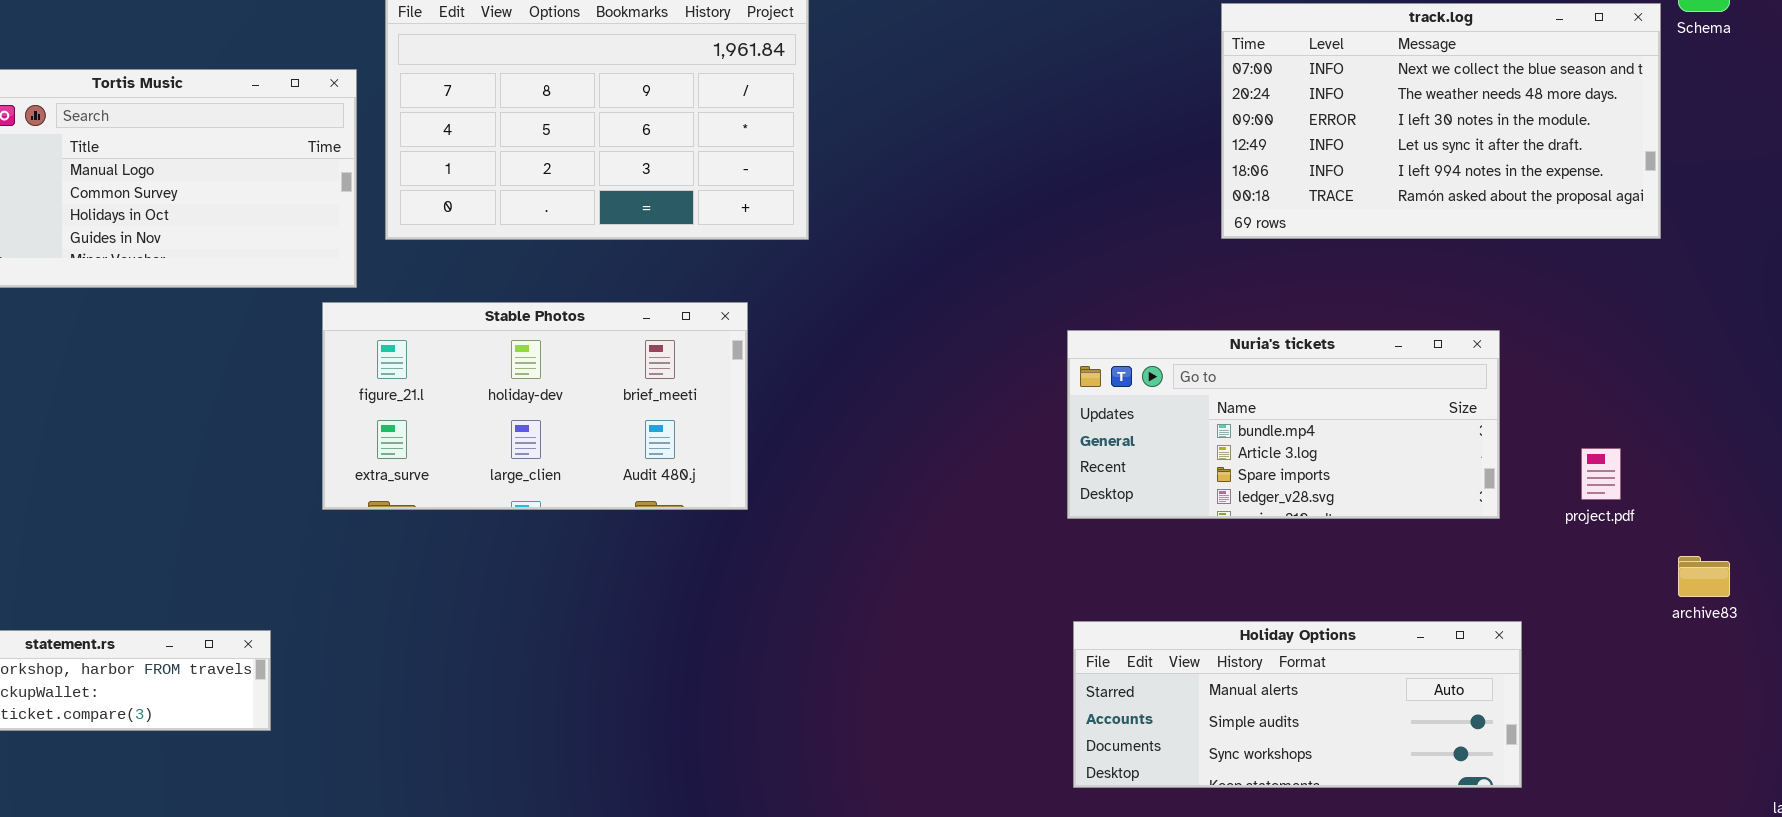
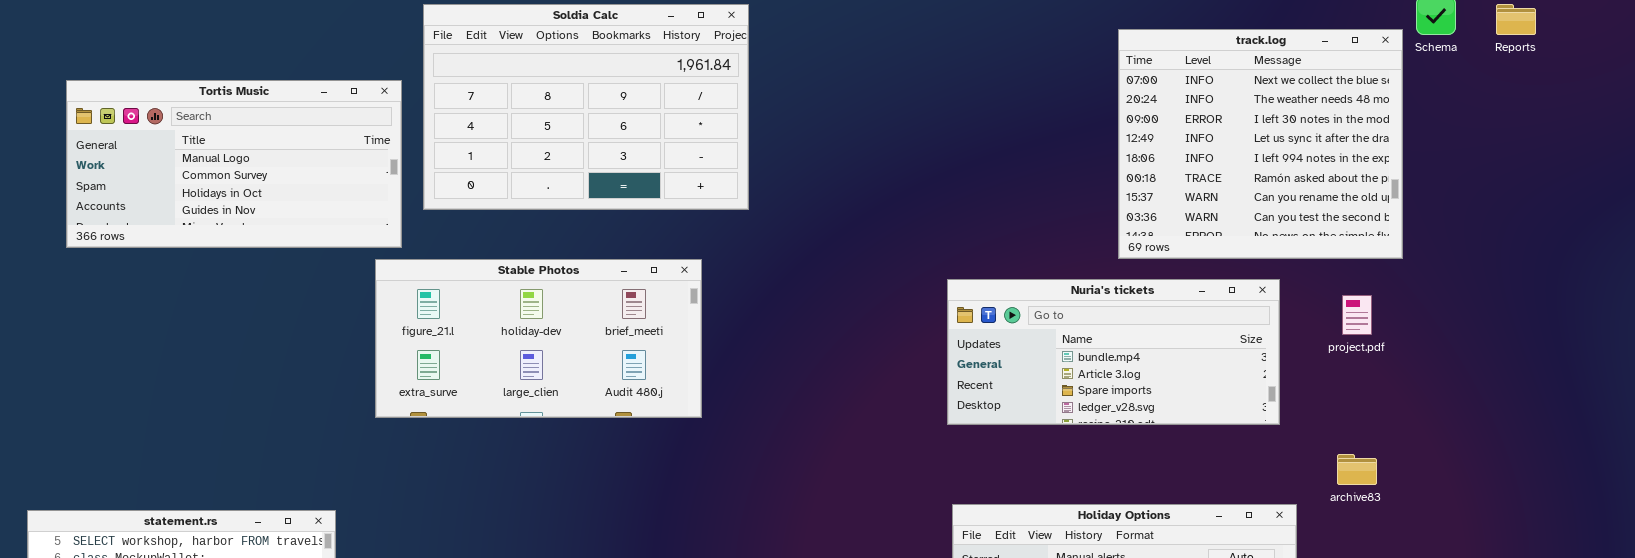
track.log: [1221,3,1661,239] -> [1118,29,1403,259], resized
project.pdf: [1581,448,1621,500] -> [1342,295,1372,335], moved
archive83: [1678,556,1730,597] -> [1337,454,1377,485], moved

